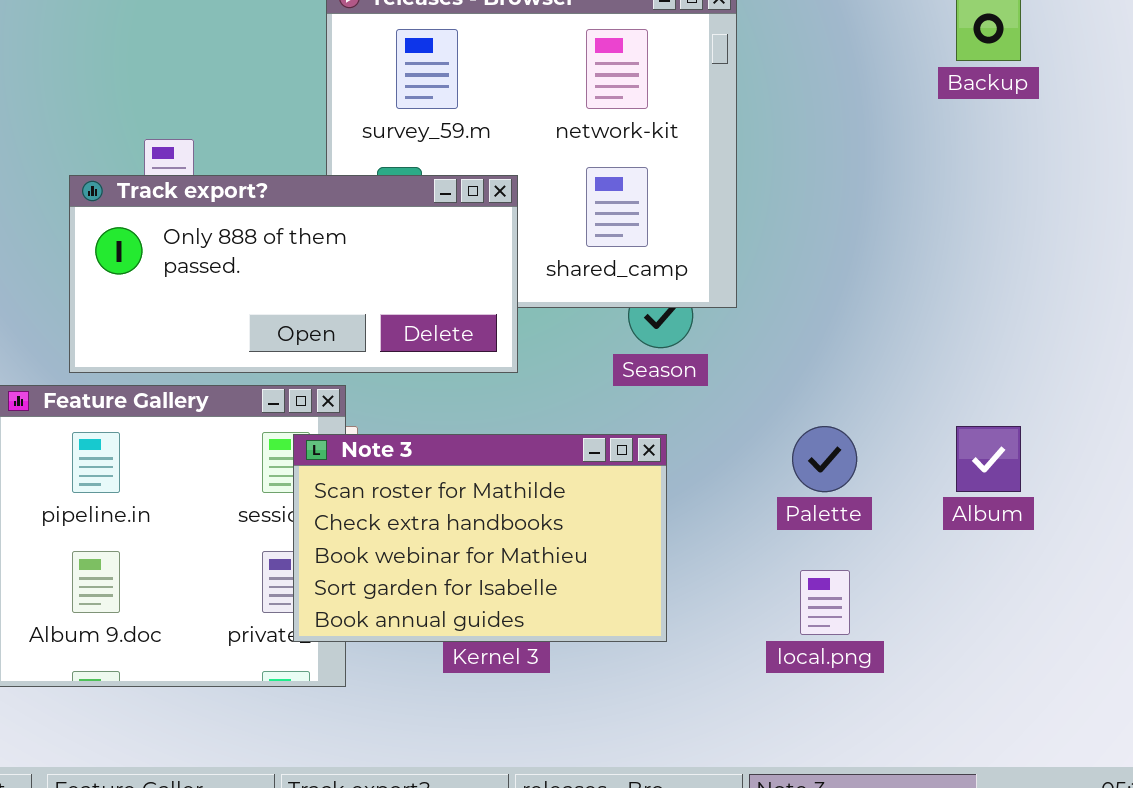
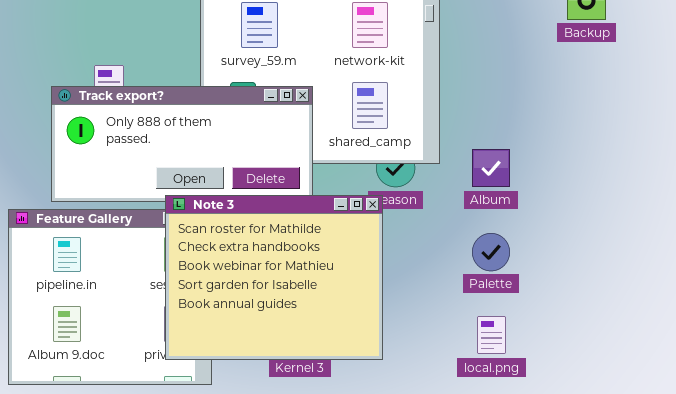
Album: [956,426,1021,492] -> [472,149,510,187], moved
Note 3: [293,434,667,642] -> [165,195,383,360], moved, resized

